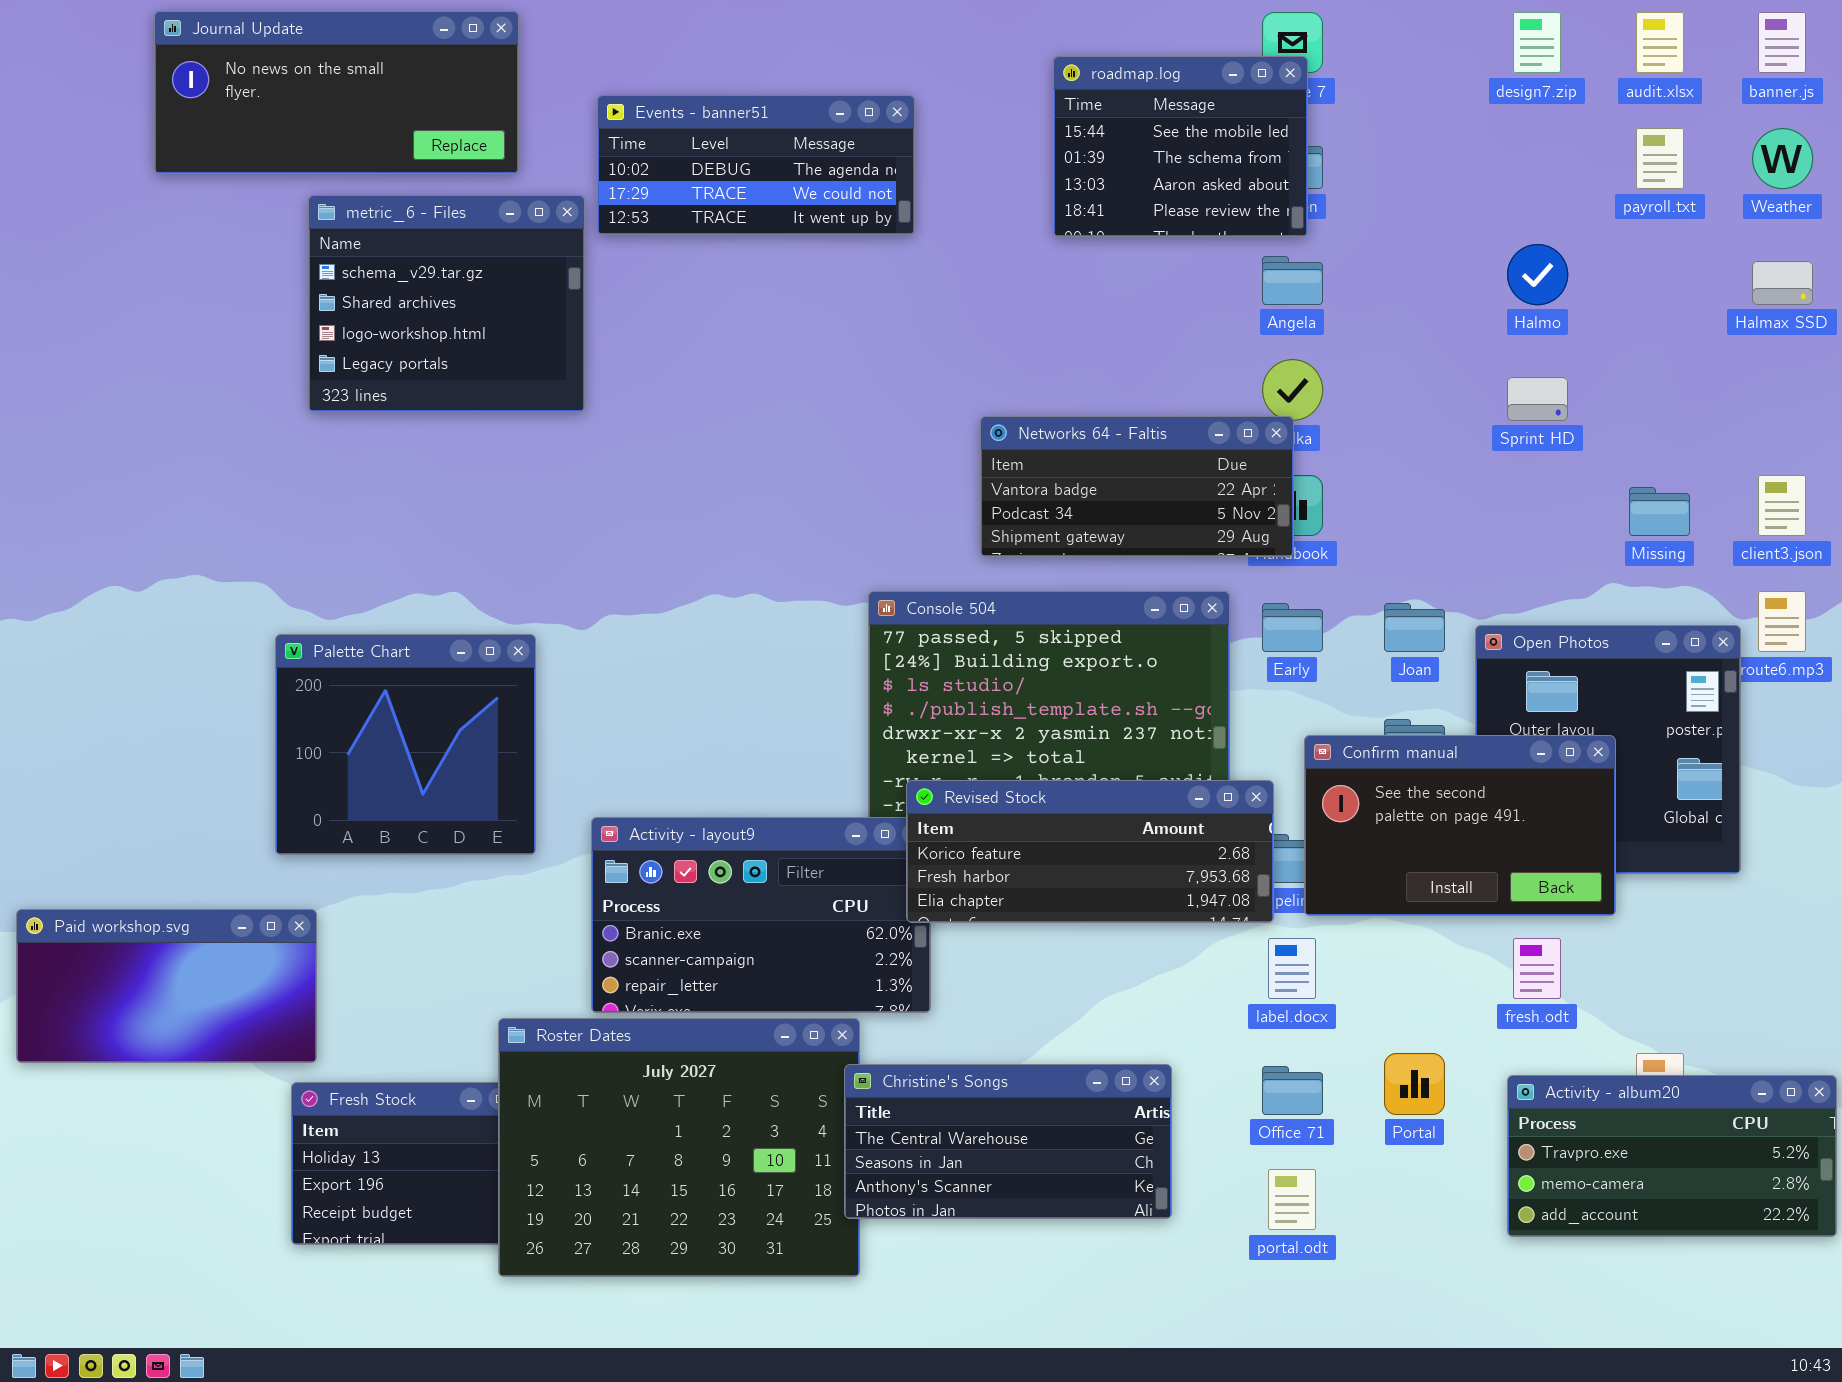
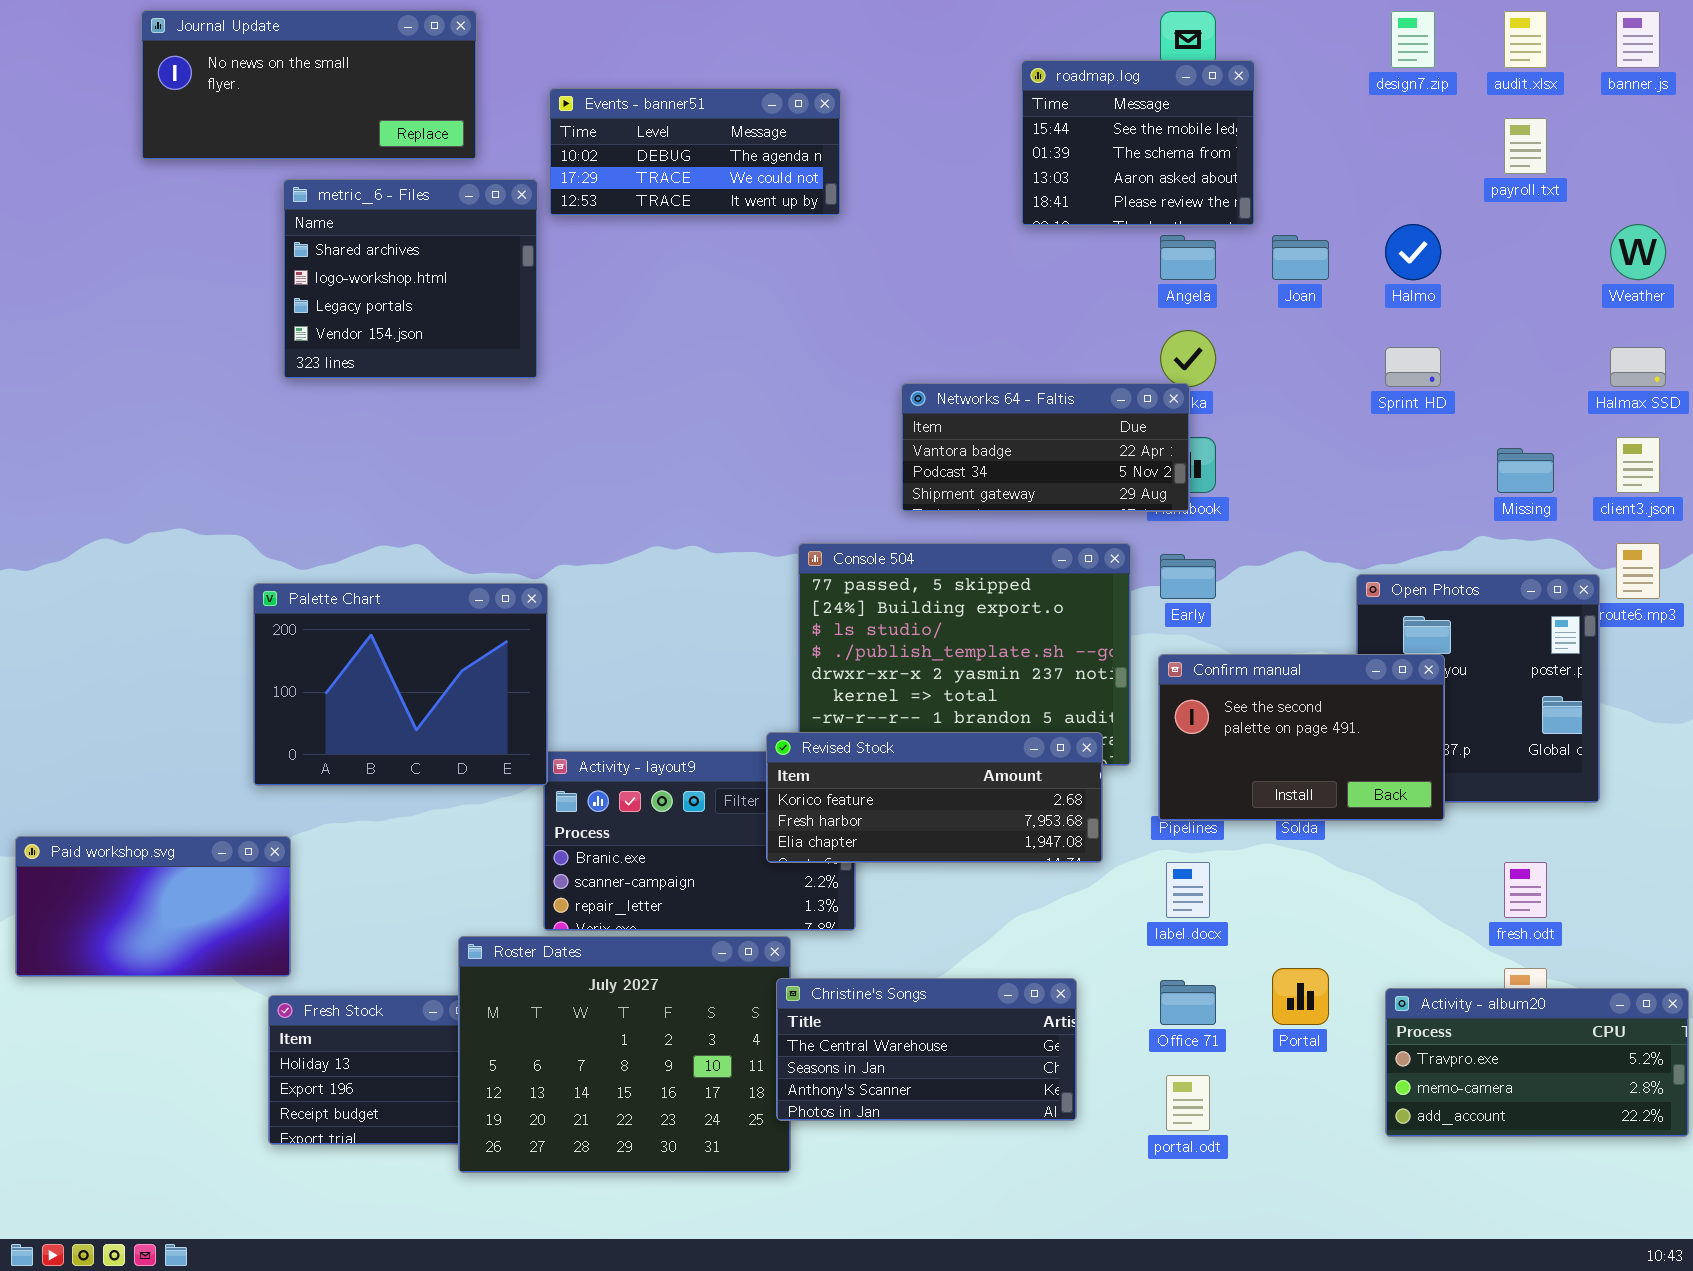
roadmap.log: [1053,56,1308,237] -> [1021,60,1255,226], moved
Weather: [1752,128,1813,189] -> [1610,224,1666,280], moved
metric_6 - Files: [308,195,585,412] -> [283,179,538,379], scrolled down 1 row
Halmax SSD: [1752,261,1813,305] -> [1610,347,1666,387], moved
Joan: [1384,603,1445,652] -> [1272,235,1329,280], moved
Palette Chart: [275,634,536,855] -> [253,583,548,786], resized
Confirm manual: [1304,735,1616,916] -> [1158,654,1445,821], moved
Revised Stock: [906,780,1274,923] -> [766,732,1103,863], moved
fresh.odt: [1513,938,1561,999] -> [1504,862,1547,918], moved

